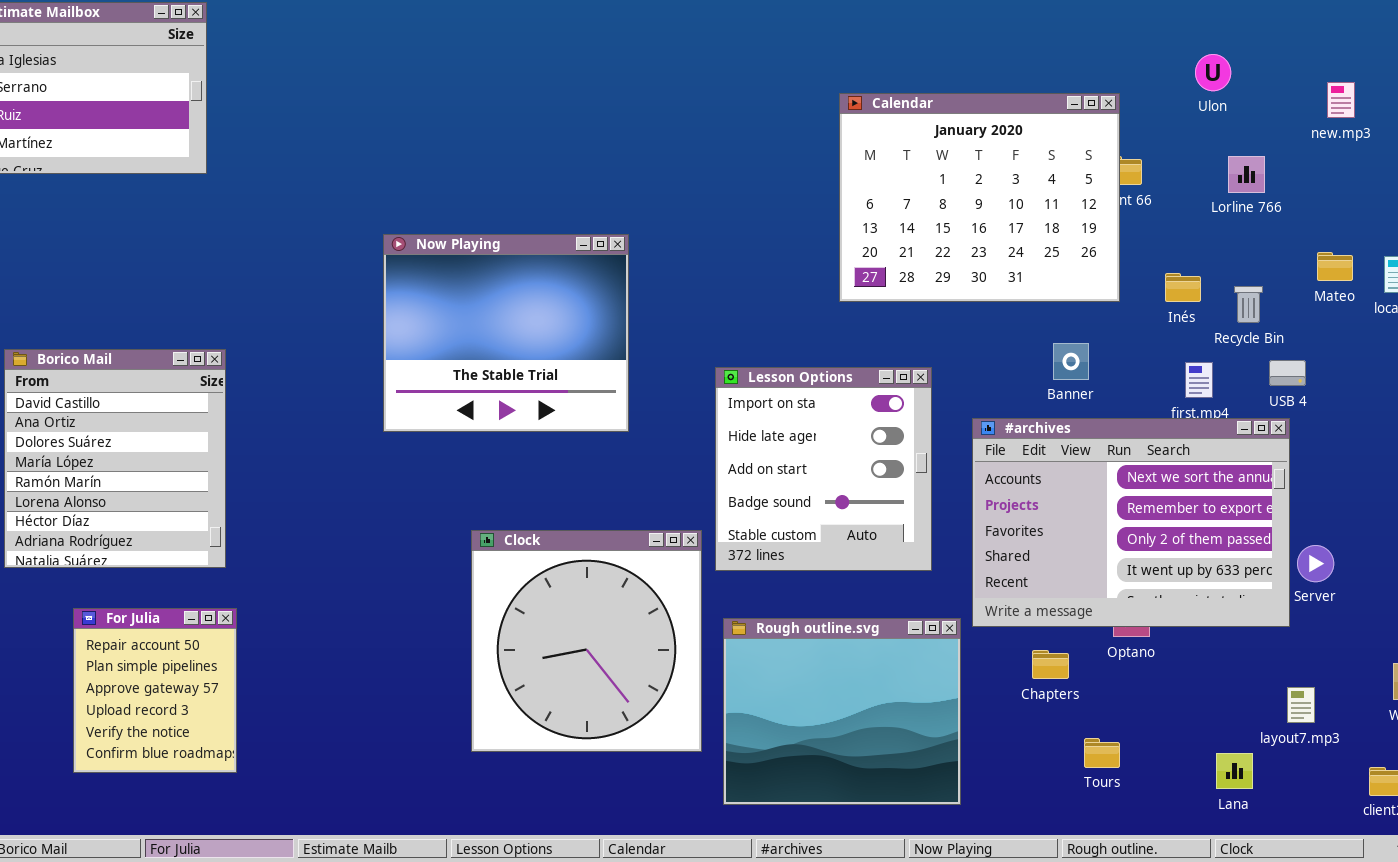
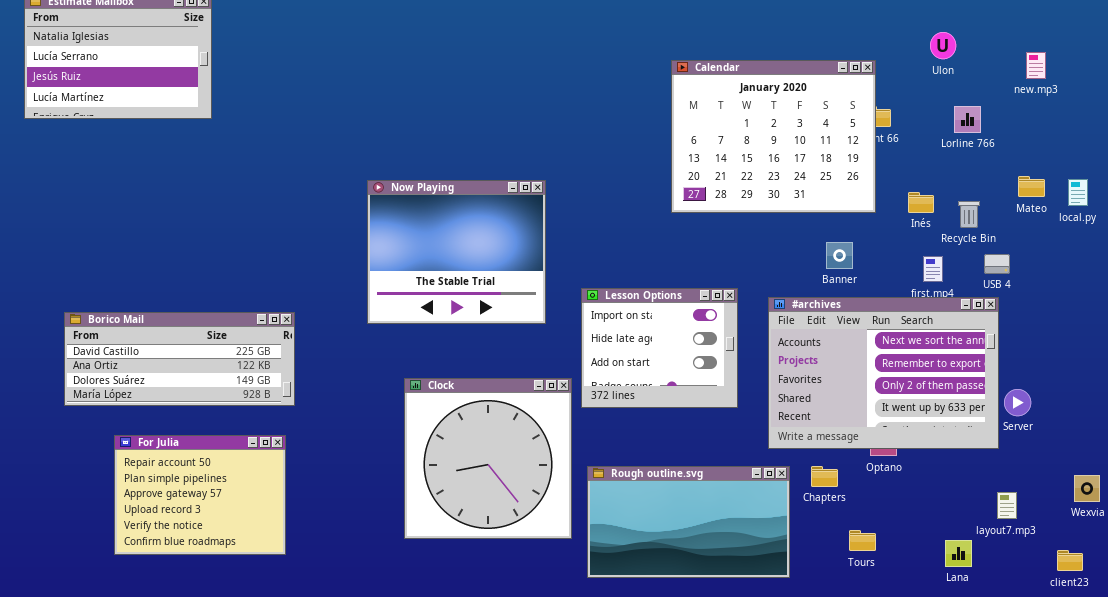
Now Playing: [383,234,629,432] -> [367,180,546,324], moved
Borico Mail: [4,349,226,568] -> [64,312,295,406], resized
Lesson Options: [715,367,932,571] -> [581,288,738,408], resized
For Julia: [73,608,237,773] -> [114,435,286,555], resized
Rough outline.svg: [723,618,961,805] -> [587,466,790,578], resized

